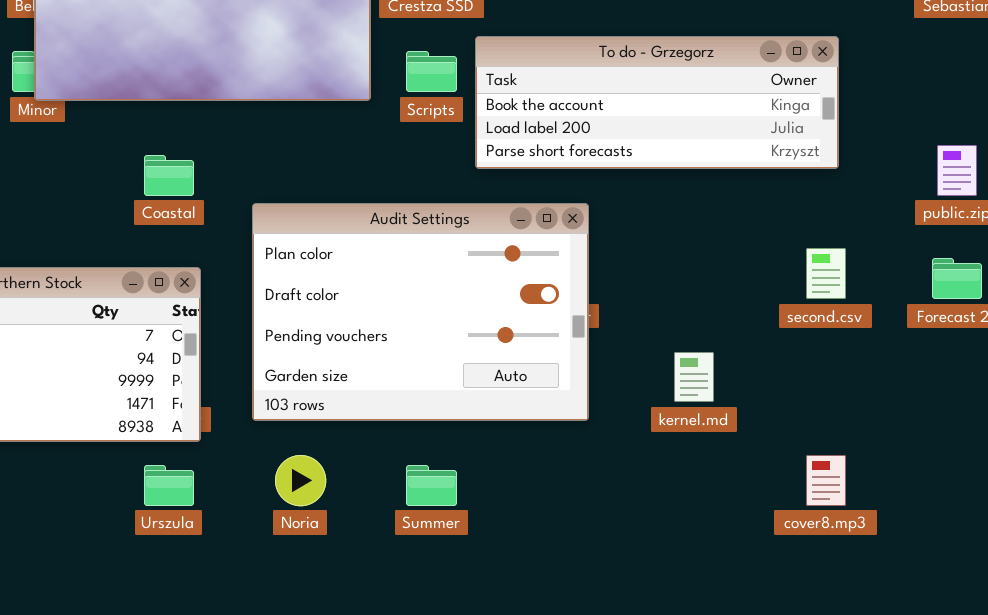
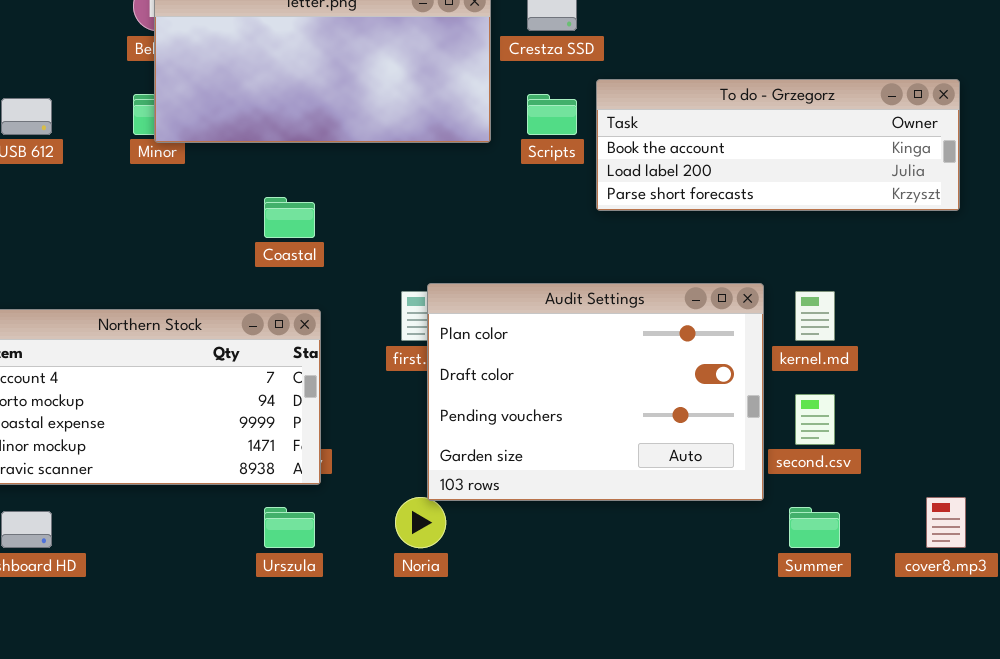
Audit Settings: [252,203,589,421] -> [427,283,764,501], moved
second.csv: [806,248,846,299] -> [795,394,835,445], moved
kernel.md: [674,352,714,402] -> [795,291,835,341], moved
Summer: [406,465,457,506] -> [789,507,840,548], moved

